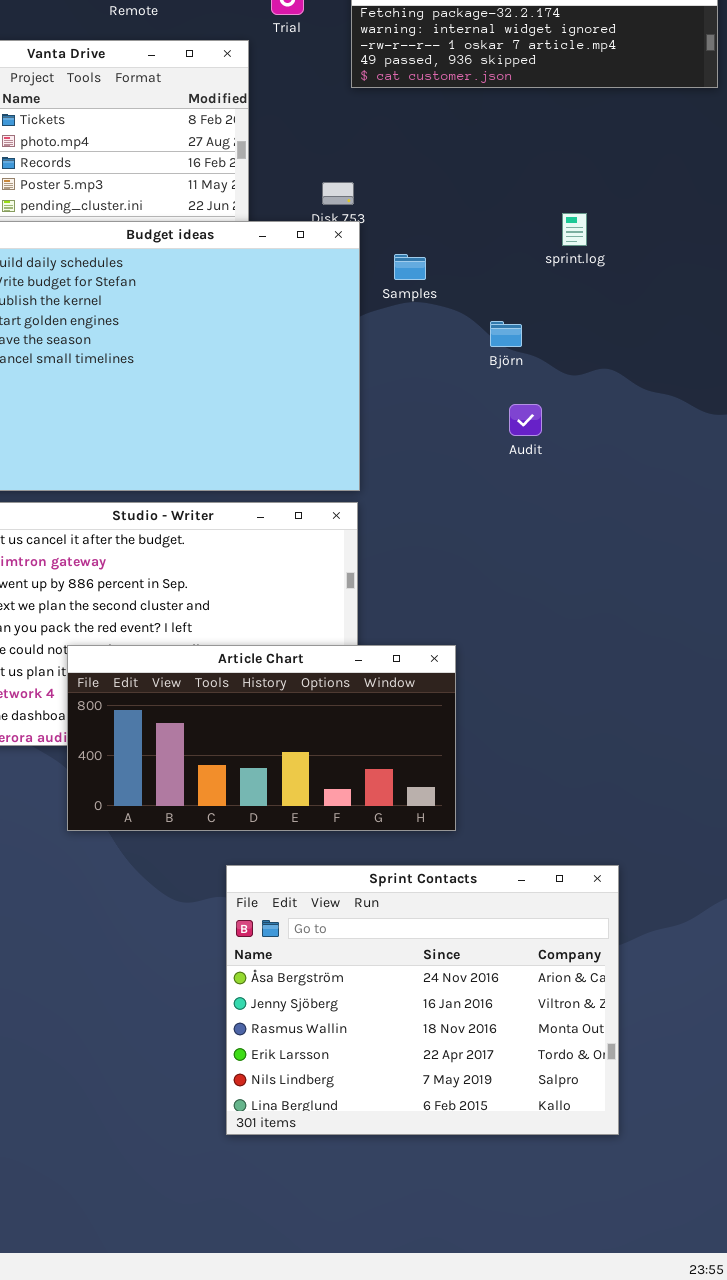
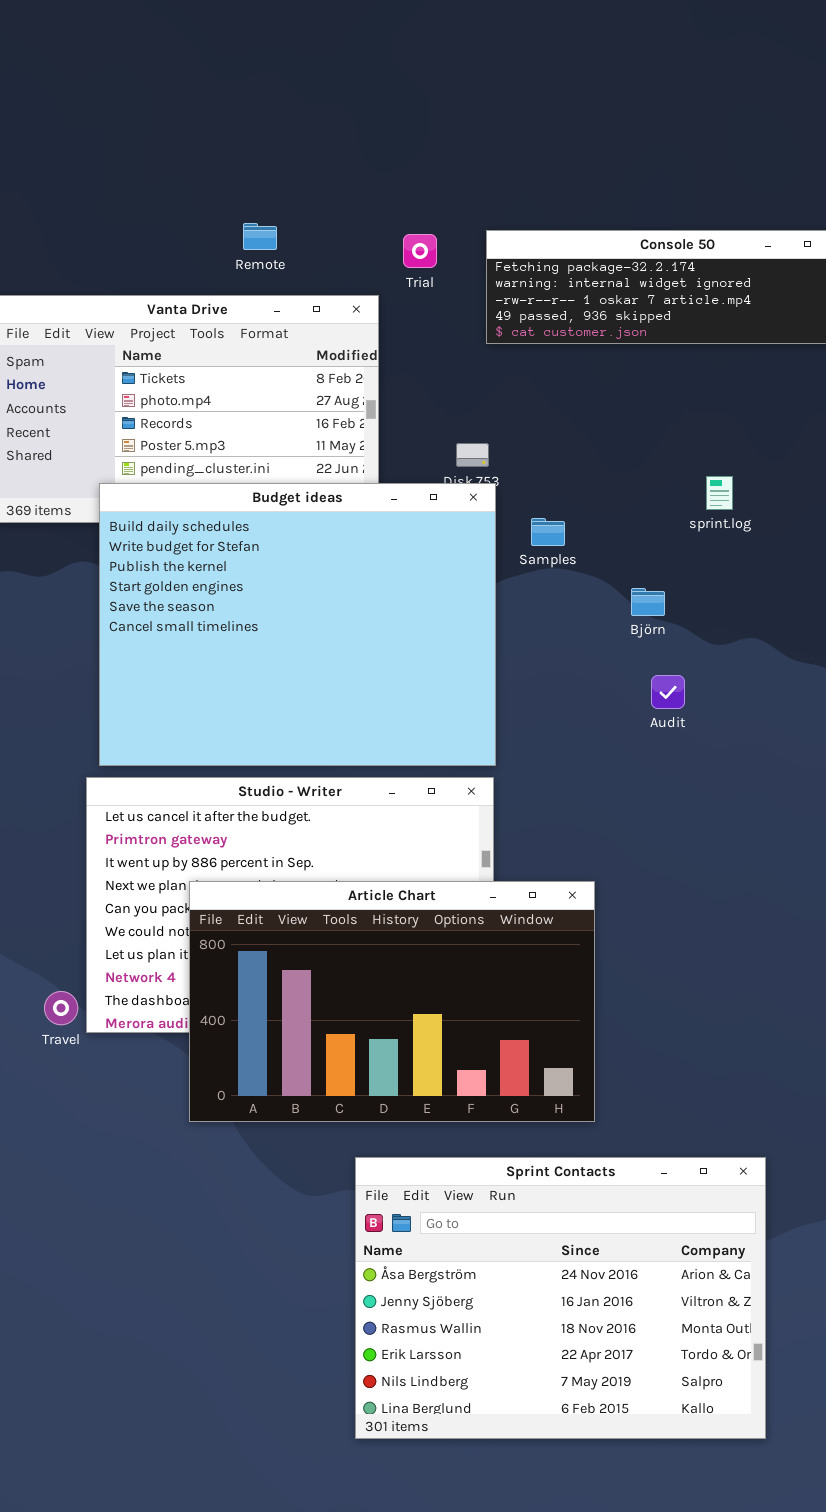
Article Chart: [67,645,456,831] -> [189,881,595,1122], resized

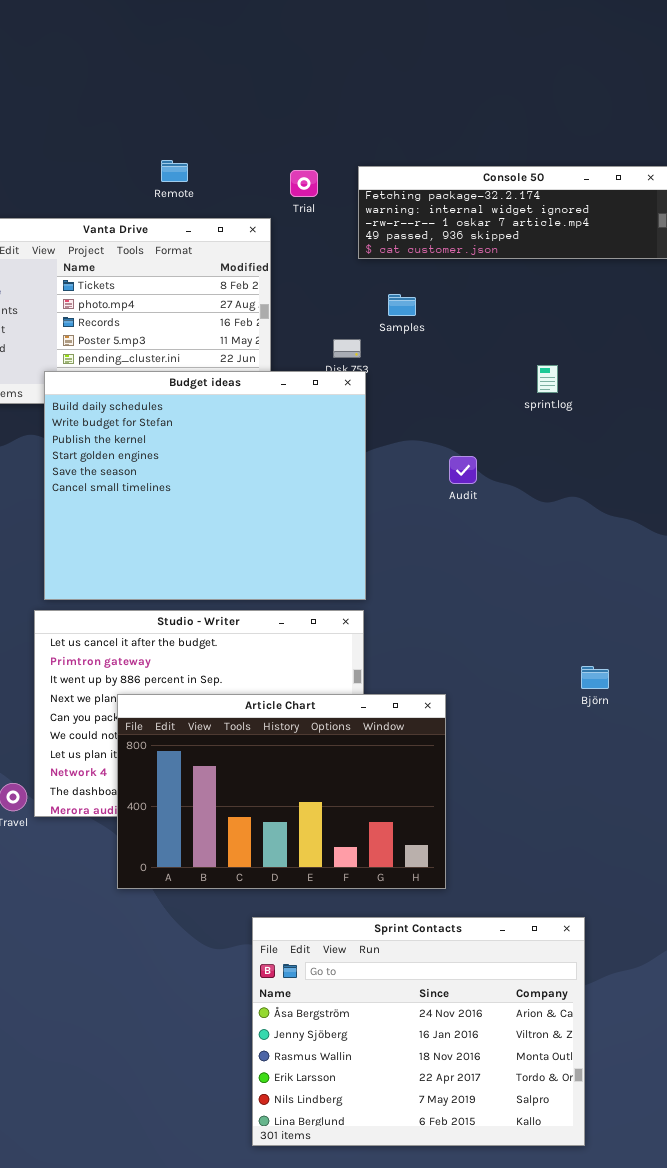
Samples: [531,518,565,546] -> [388,294,416,316], moved
Björn: [631,588,665,616] -> [581,666,609,689], moved
Audit: [651,675,685,709] -> [449,456,477,484], moved

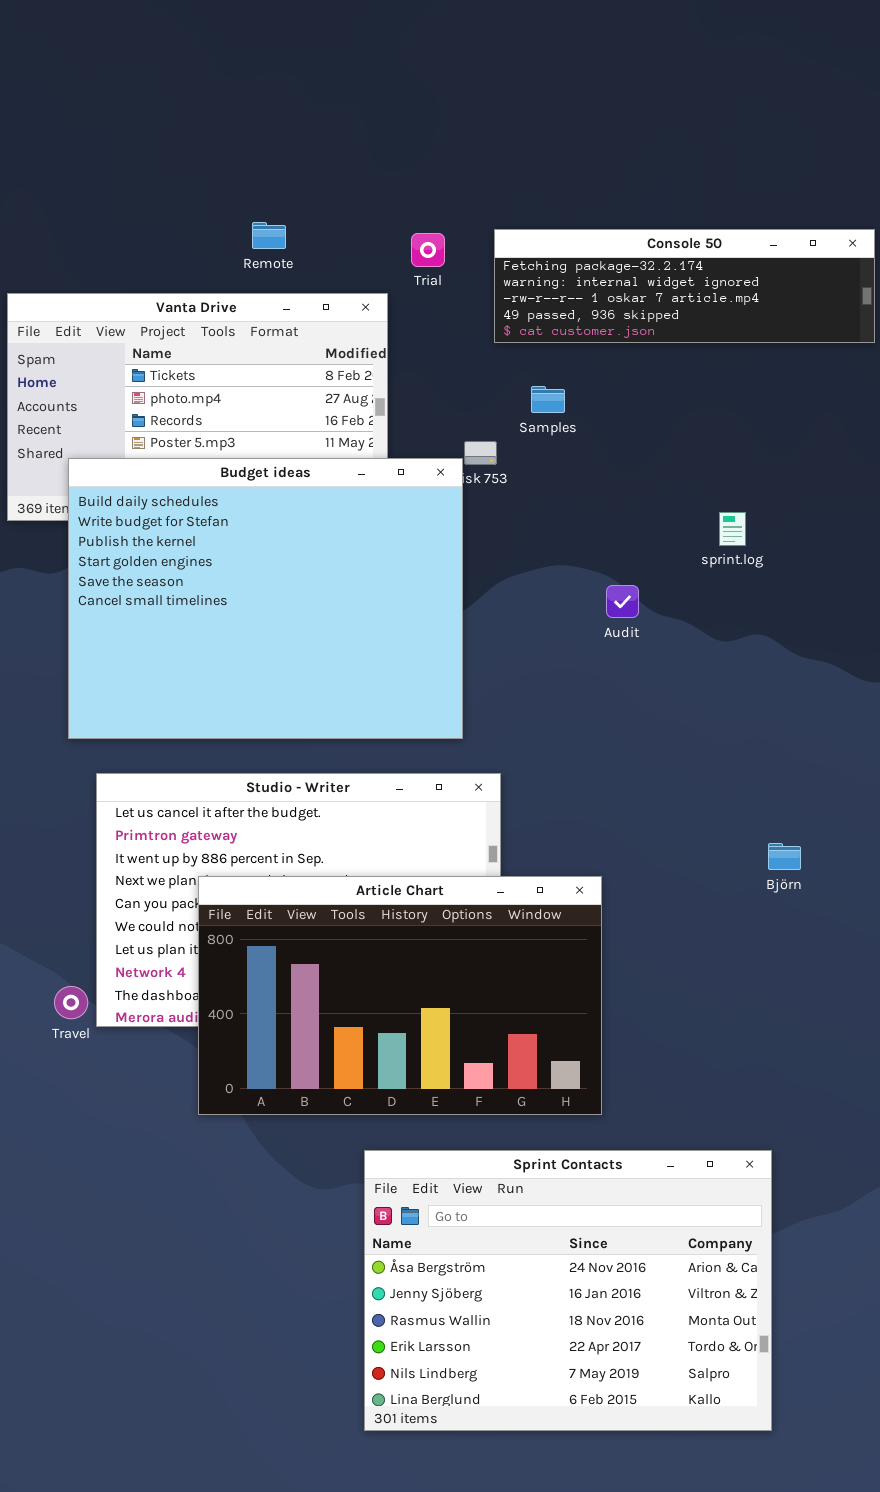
sprint.log: [537,365,558,393] -> [719,512,746,546], moved
Budget ideas: [44,371,366,600] -> [68,458,463,739], moved

